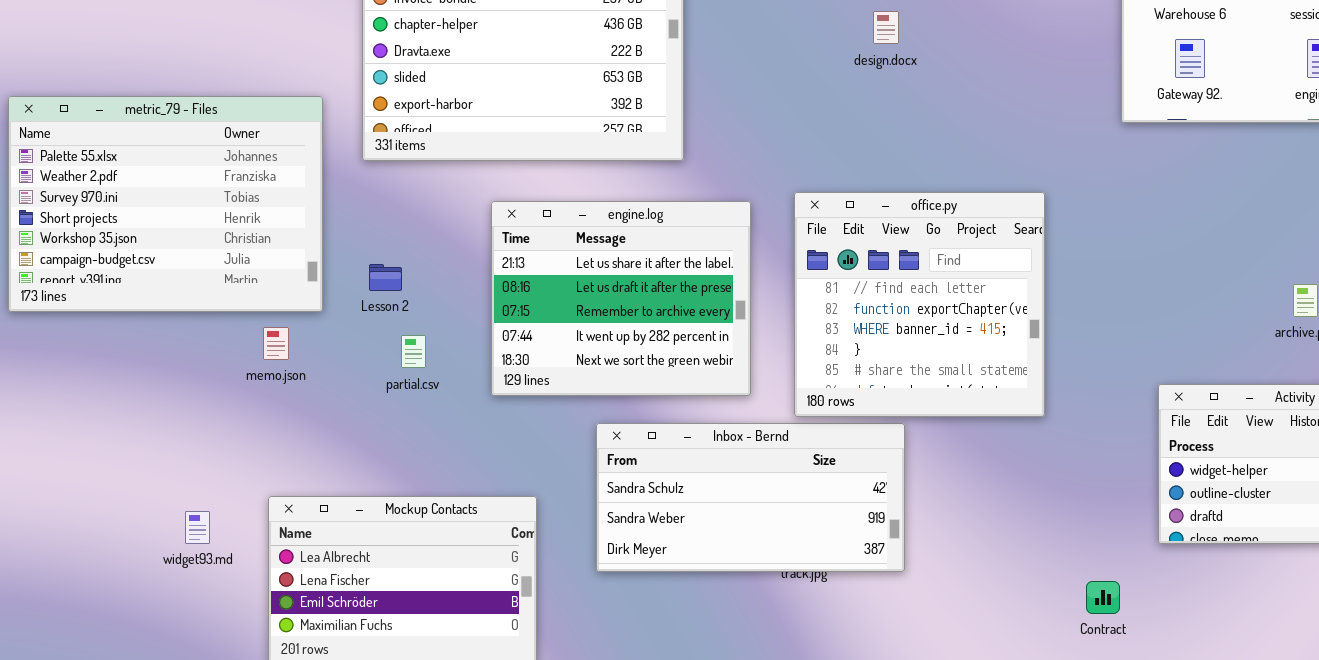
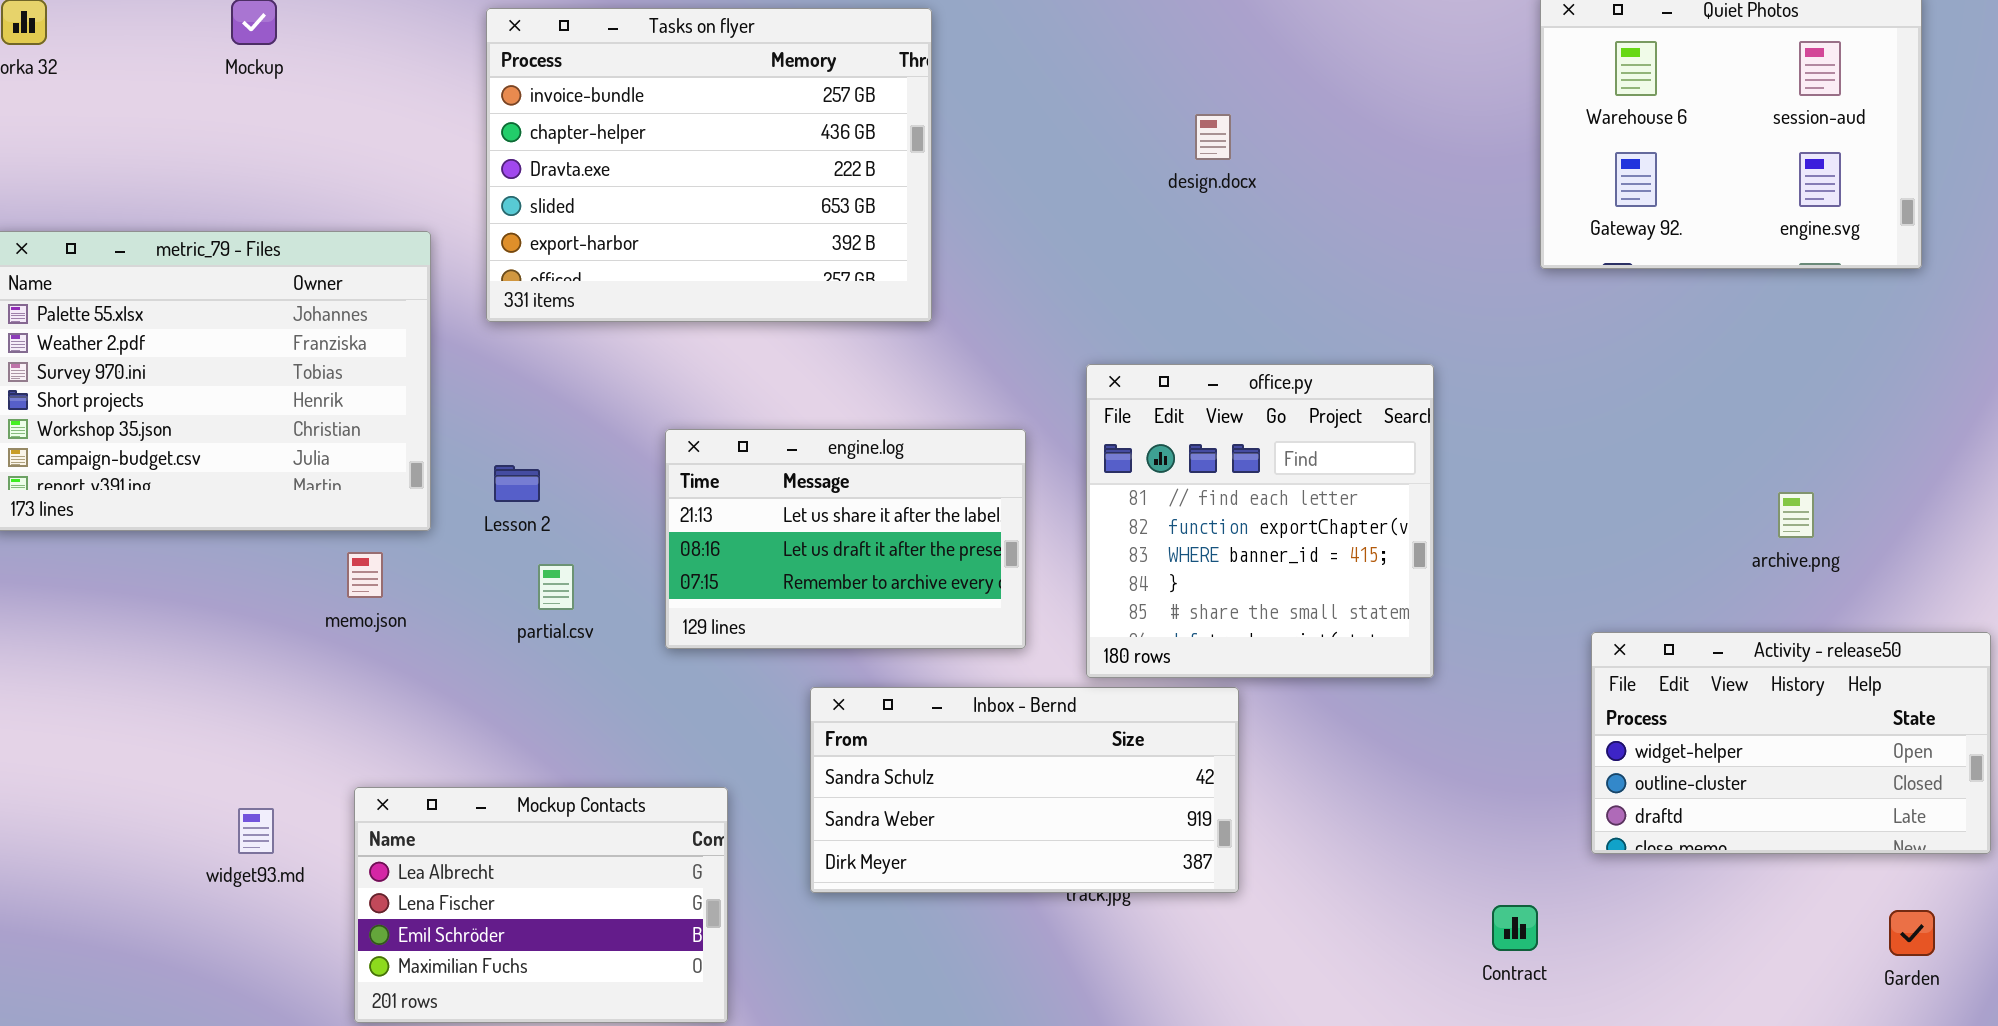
engine.log: [491,201,751,396] -> [665,429,1026,649], resized

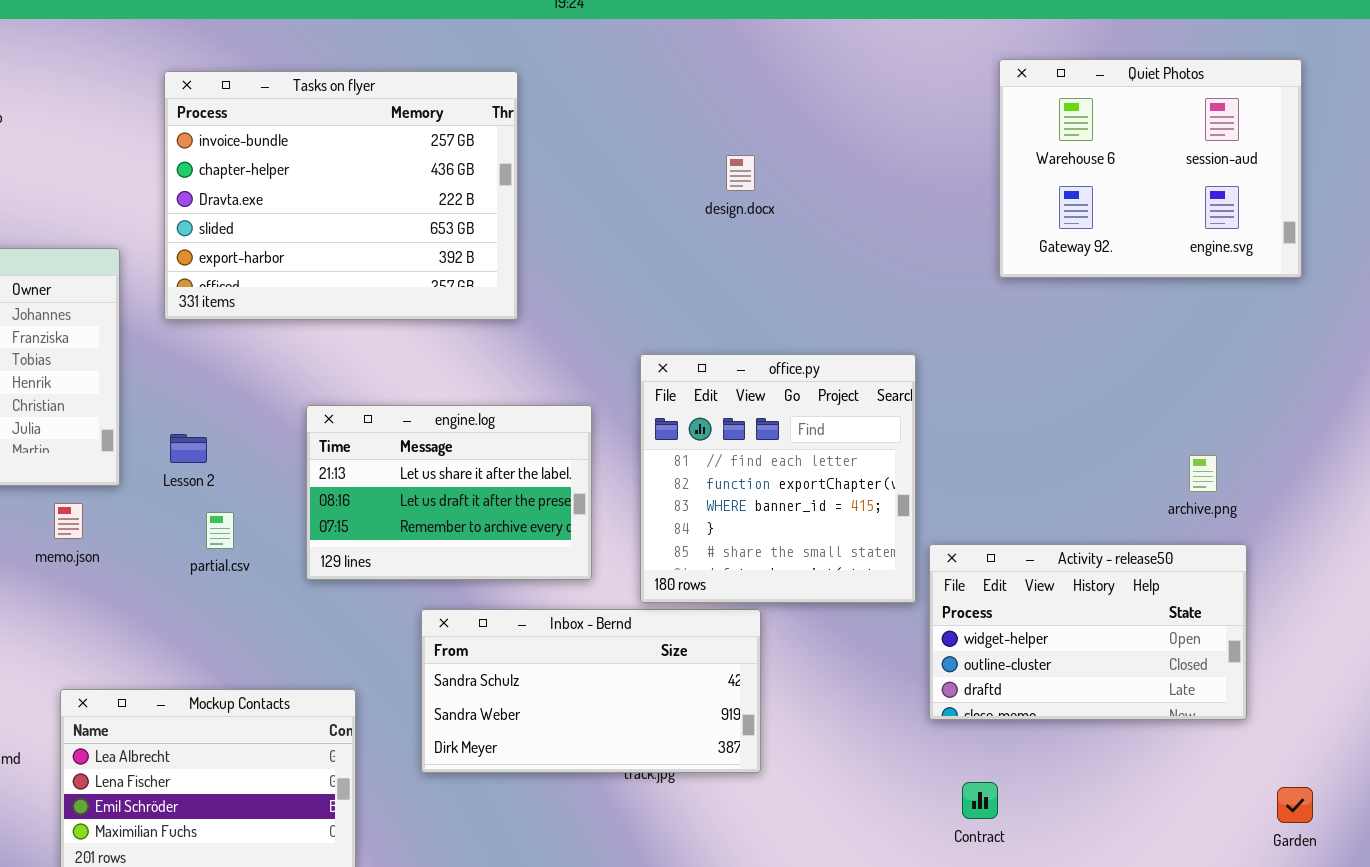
Activity - release50: [1591,632,1991,854] -> [929,544,1247,720], moved

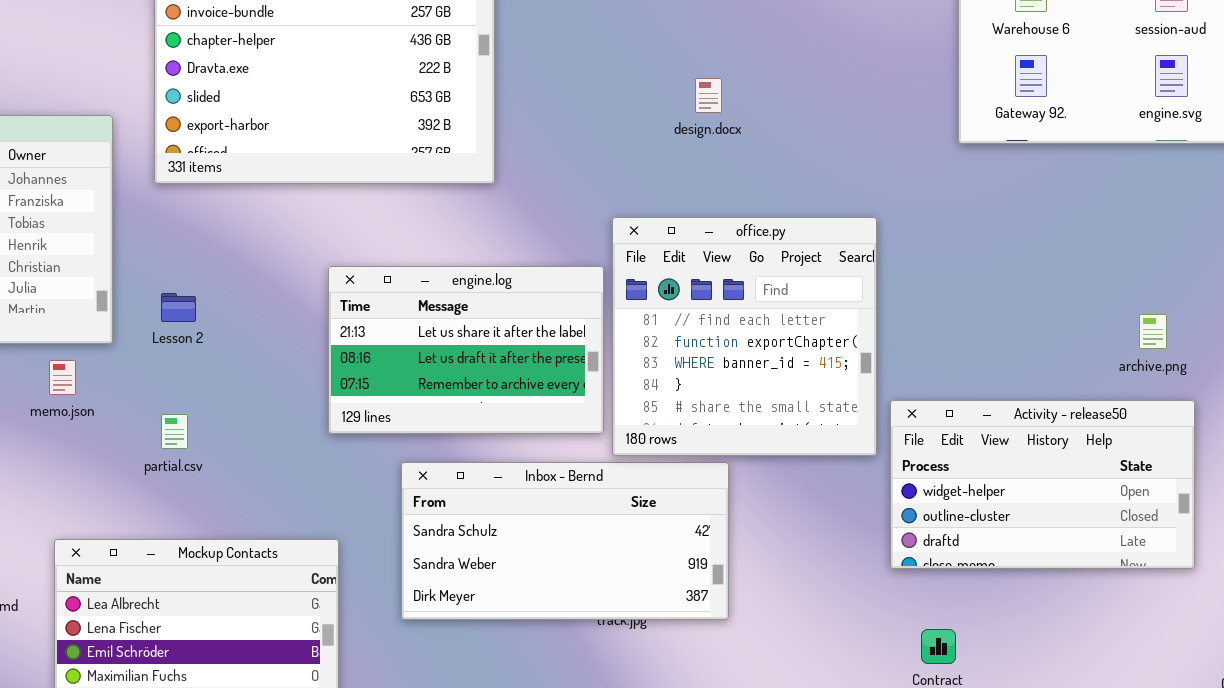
design.docx: [726,155,755,191] -> [695,78,722,113], moved
engine.log: [306,405,592,580] -> [328,266,604,434], moved
partial.csv: [206,512,234,549] -> [161,414,188,449], moved

